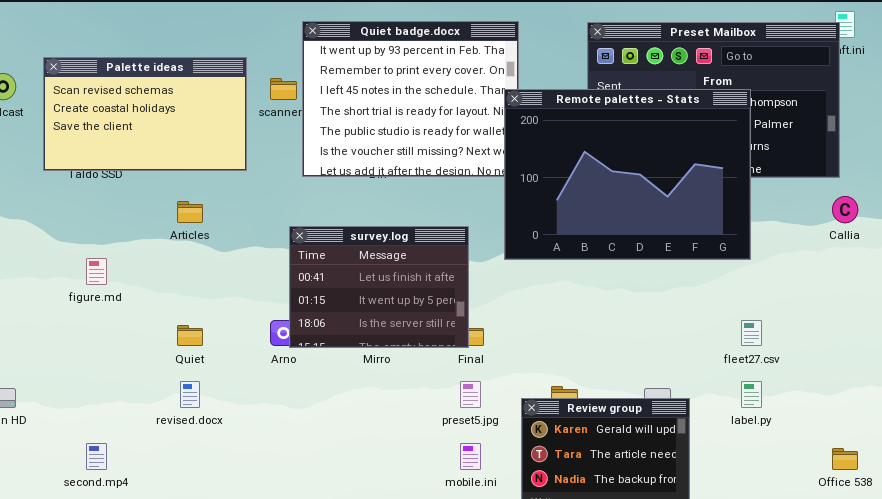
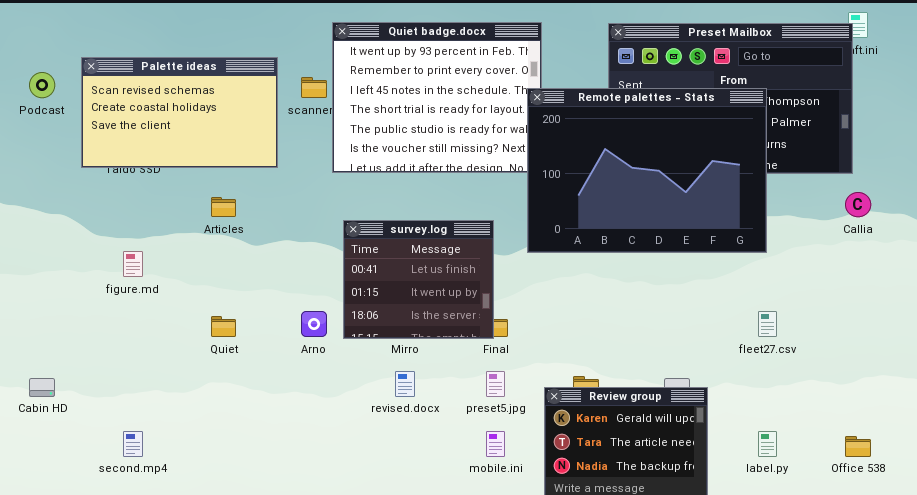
survey.log: [289,226,469,348] -> [343,220,494,339], resized
revised.docx: [180,381,200,408] -> [395,371,415,397], moved
label.py: [741,381,762,408] -> [758,431,777,457], moved

